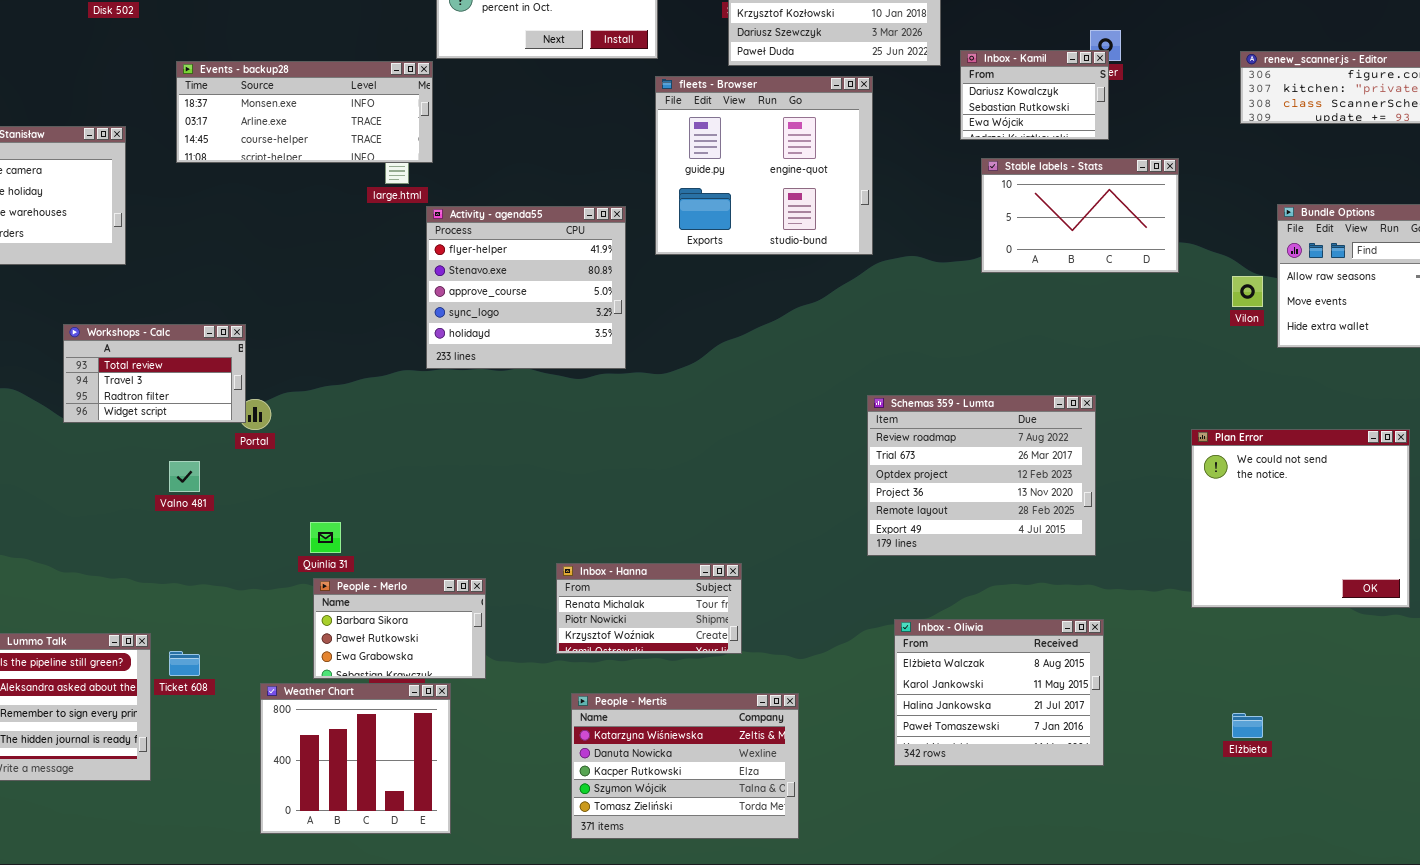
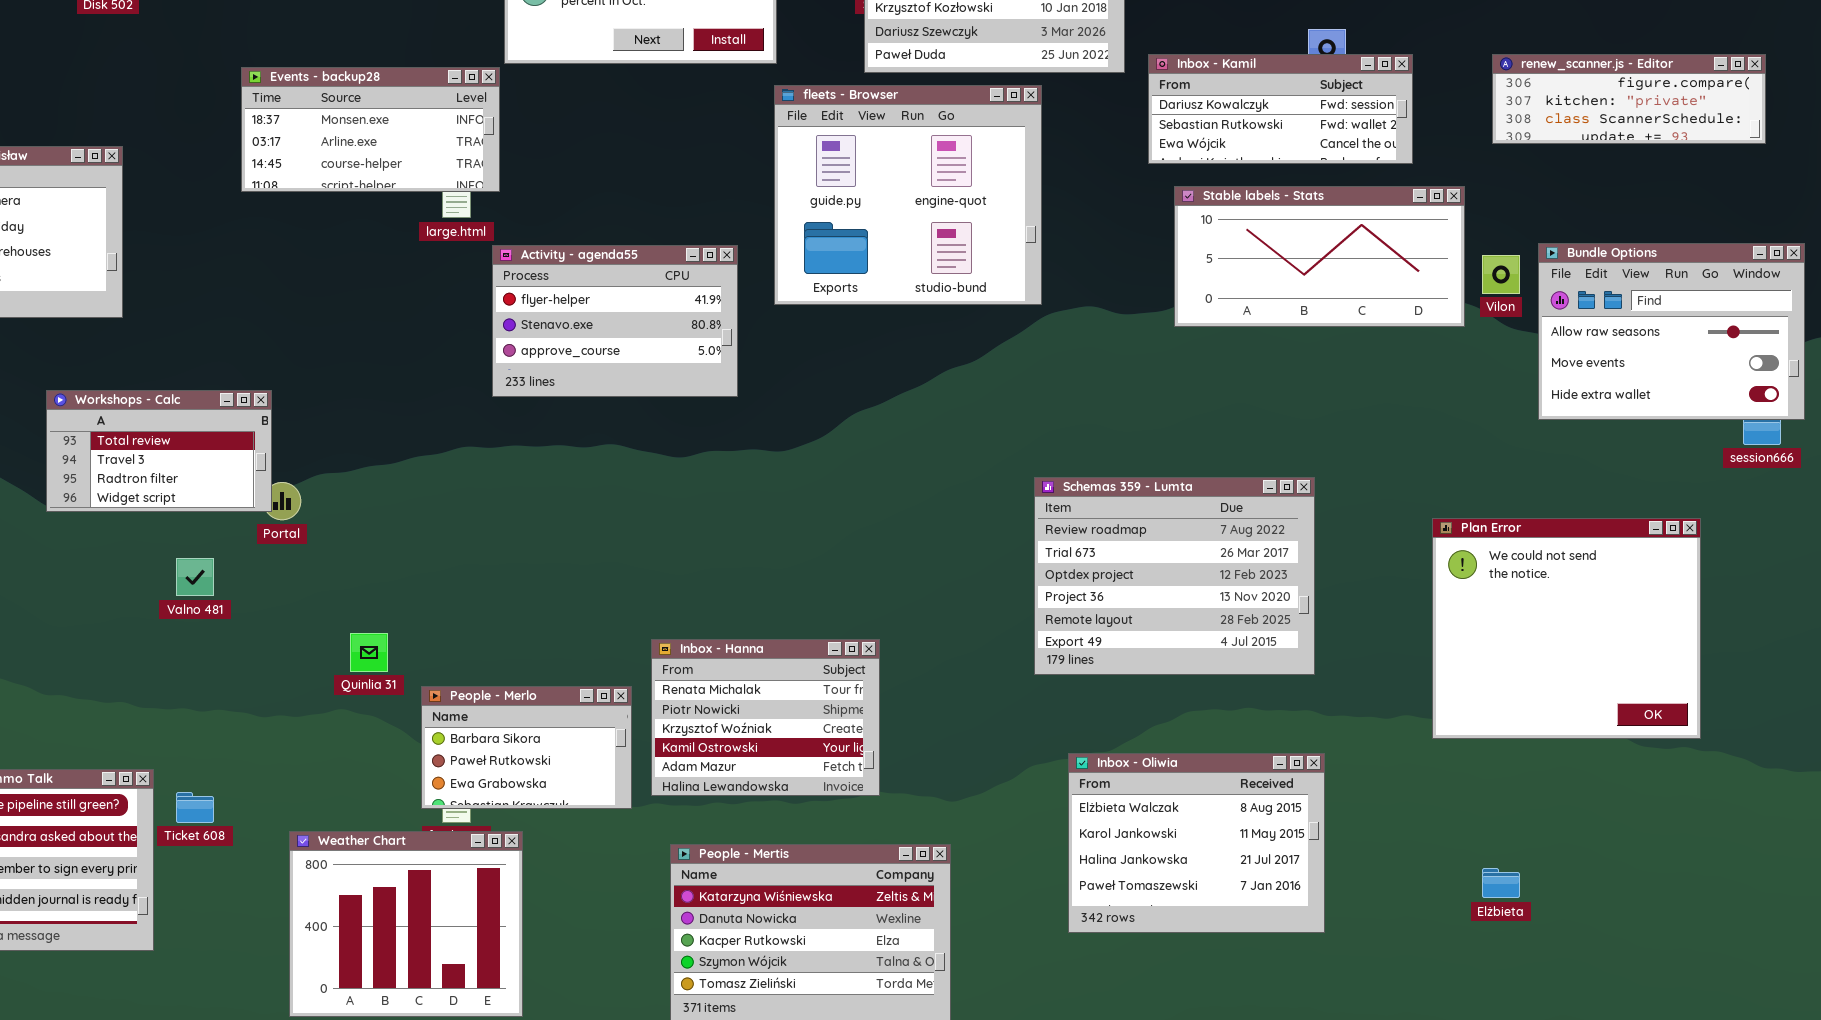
Inbox - Kamil: [960,50,1109,140] -> [1148,54,1413,164], resized
Events - backup28: [176,61,433,163] -> [241,67,500,192], resized
Stable labels - Stats: [981,158,1179,273] -> [1174,186,1465,327], resized
Activity - agenda55: [426,206,626,369] -> [492,245,738,397], resized
Vilon: [1232,276,1263,307] -> [1482,255,1520,294], moved
Inbox - Hanna: [556,563,742,654] -> [651,639,880,796], resized
People - Merlo: [313,578,486,679] -> [421,686,632,809], moved

